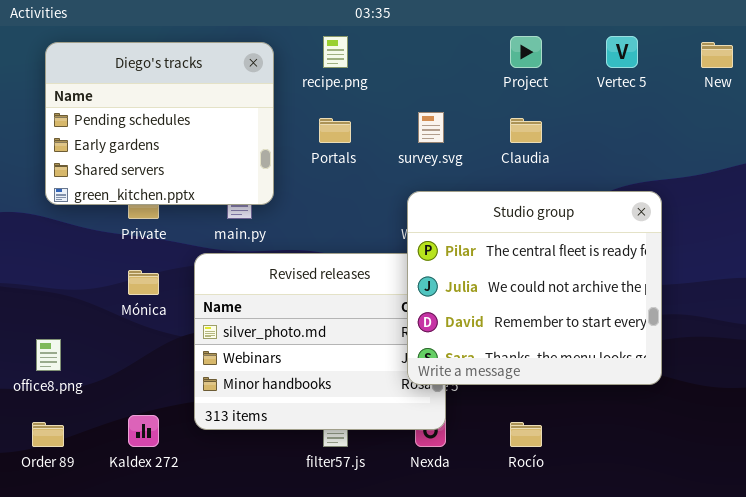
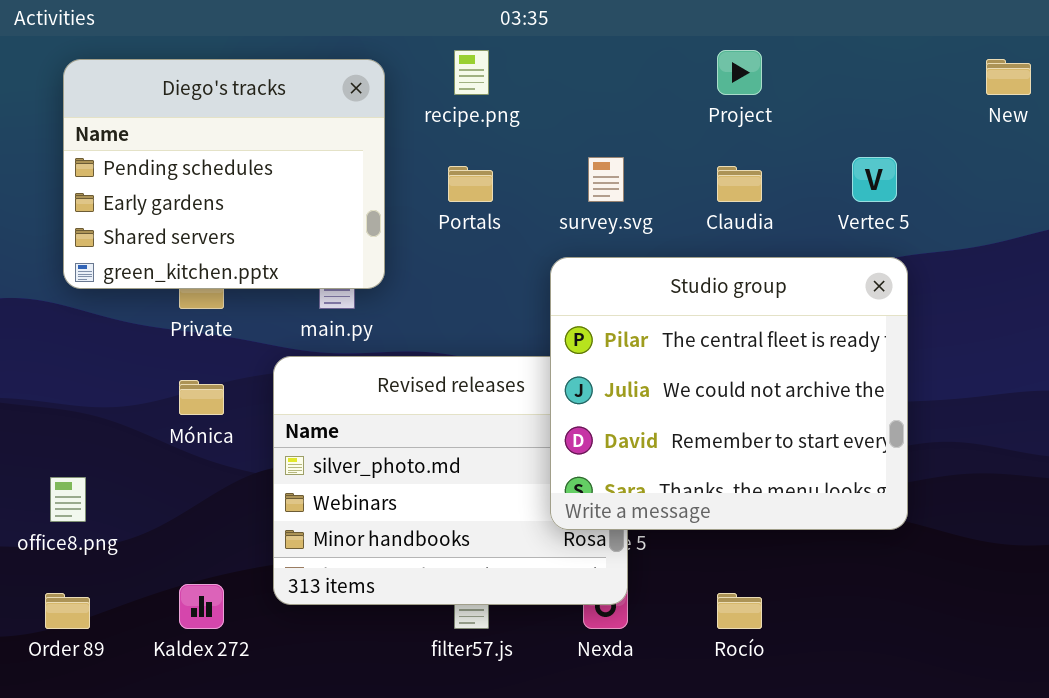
Vertec 5: [606,36,638,68] -> [852,157,897,202], moved
Studio group: [407,191,662,385] -> [550,257,908,530], moved

